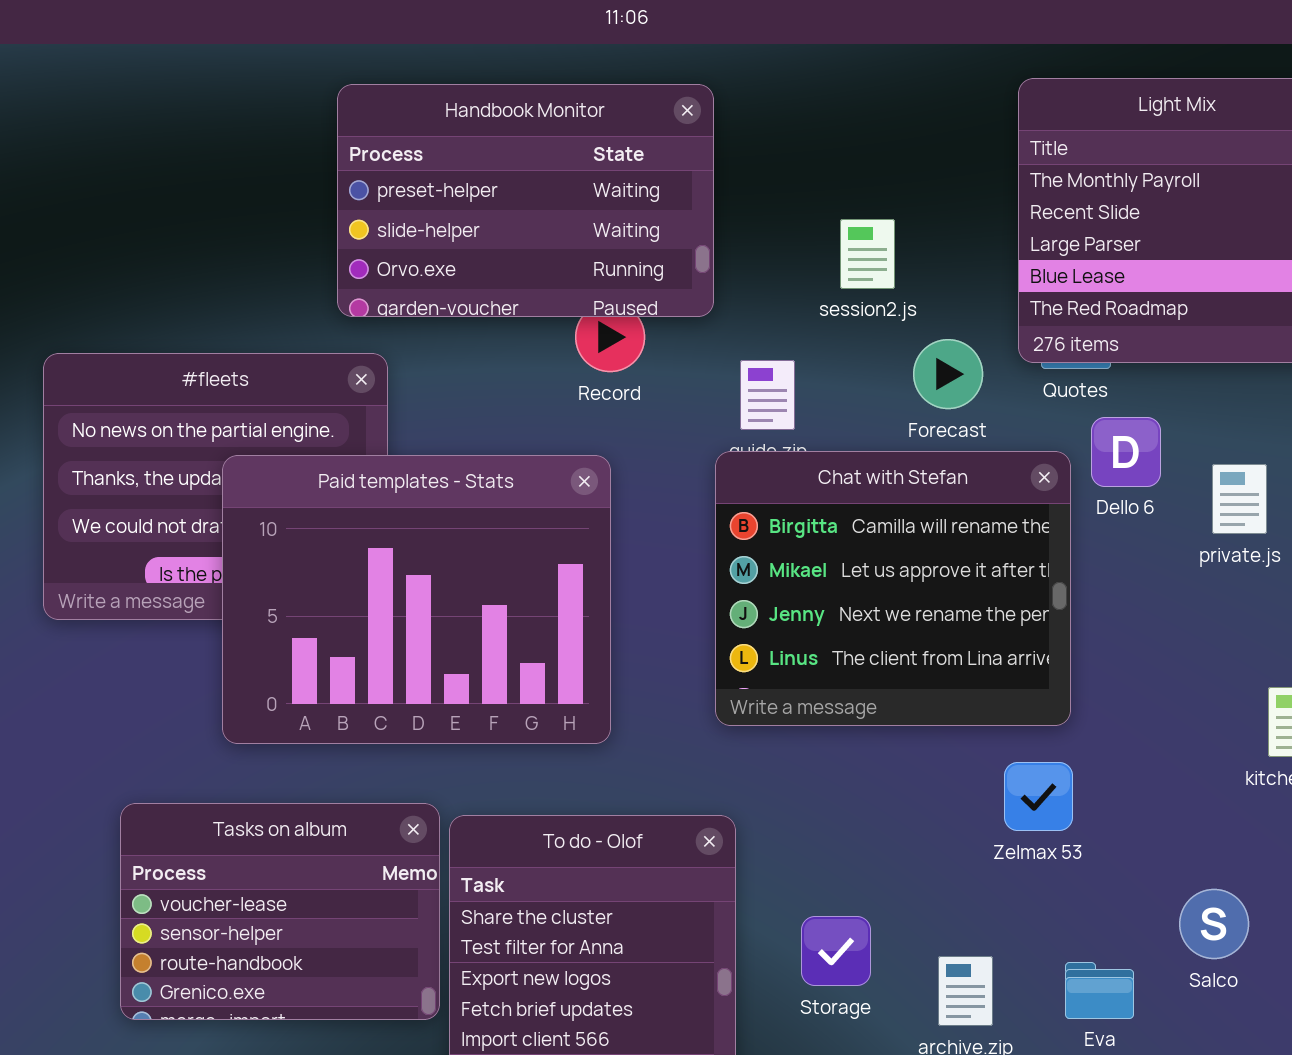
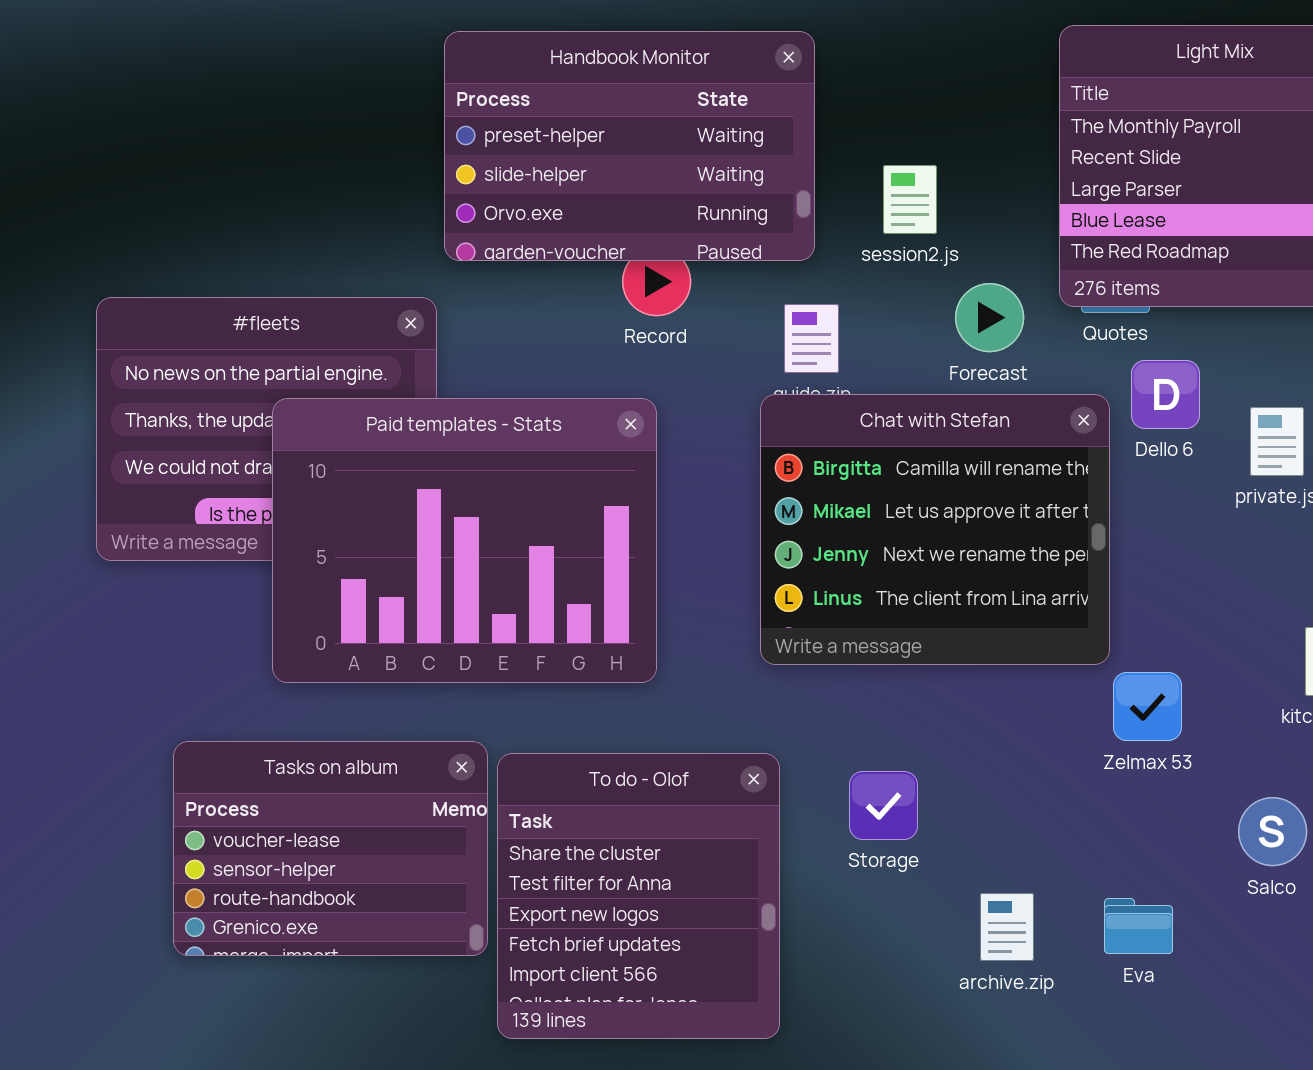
Handbook Monitor: [337,84,714,317] -> [444,31,815,261], moved
Zelmax 53: [1004,762,1073,831] -> [1113,672,1182,741], moved
Salco: [1179,889,1249,959] -> [1238,797,1307,866], moved
Storage: [801,916,871,986] -> [849,771,918,840], moved

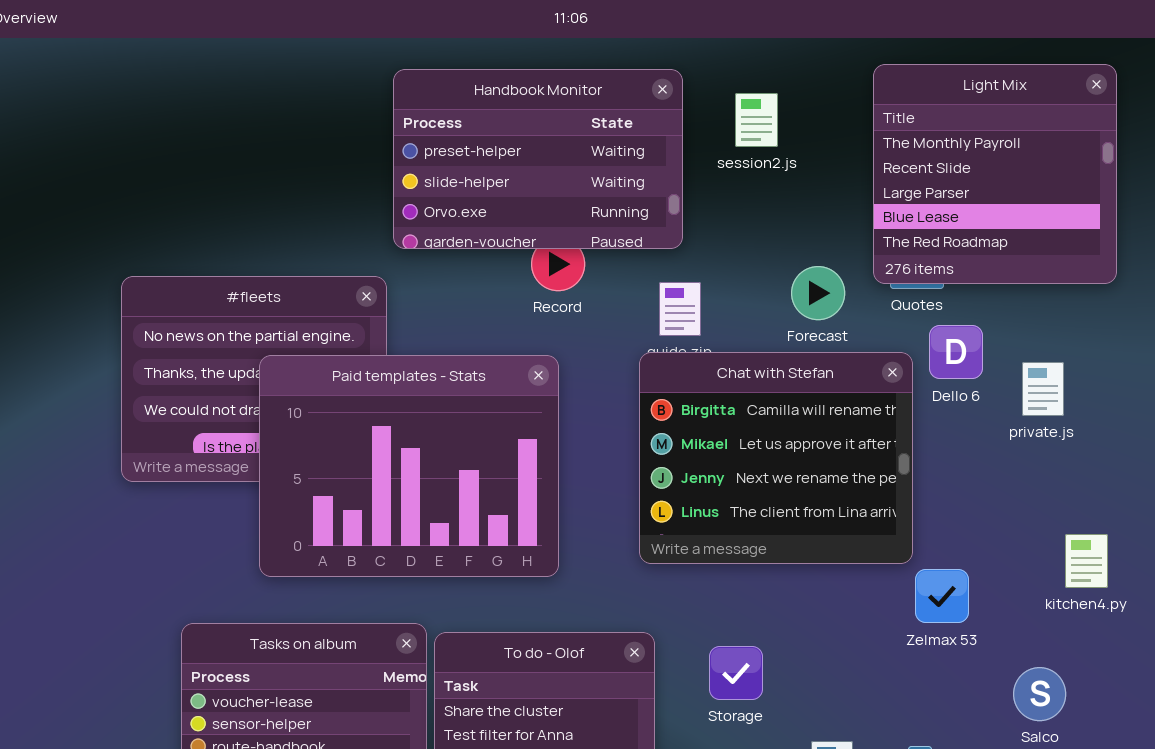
session2.js: [883,165,937,234] -> [735,93,778,147], moved

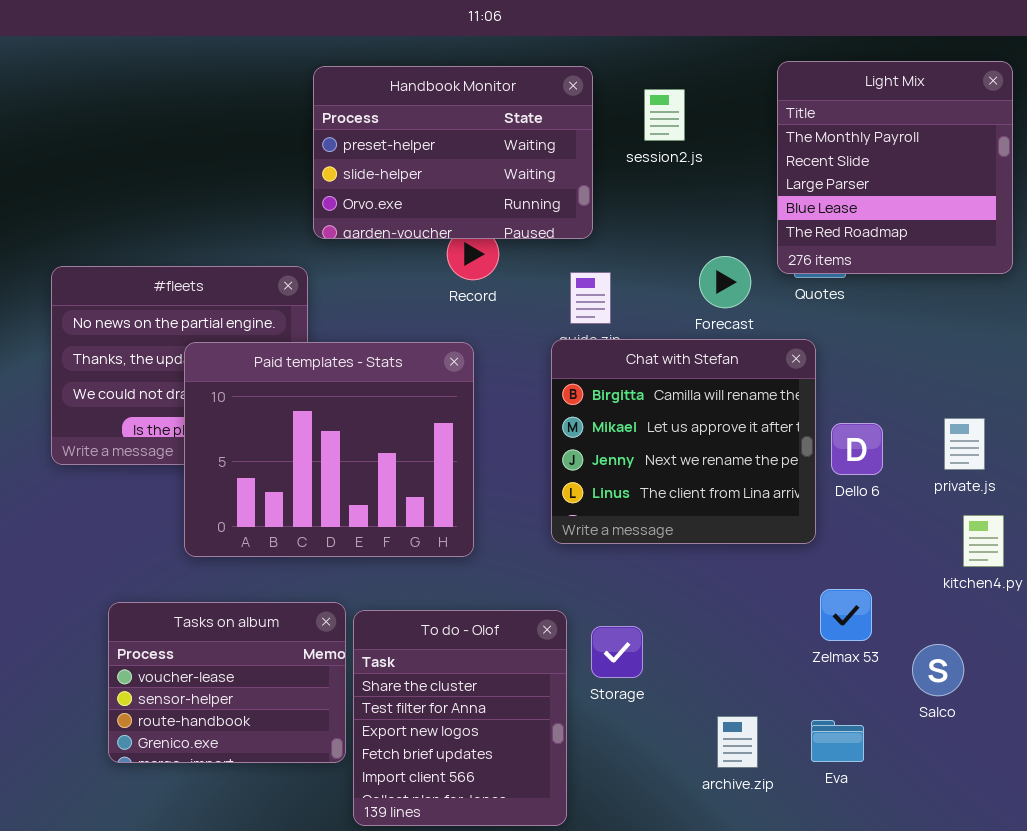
Dello 6: [929,325,983,379] -> [831,423,883,475], moved
private.js: [1022,362,1064,416] -> [944,418,985,470], moved
Zelmax 53: [915,569,969,623] -> [820,589,872,641], moved
Storage: [709,646,763,700] -> [591,626,643,678], moved

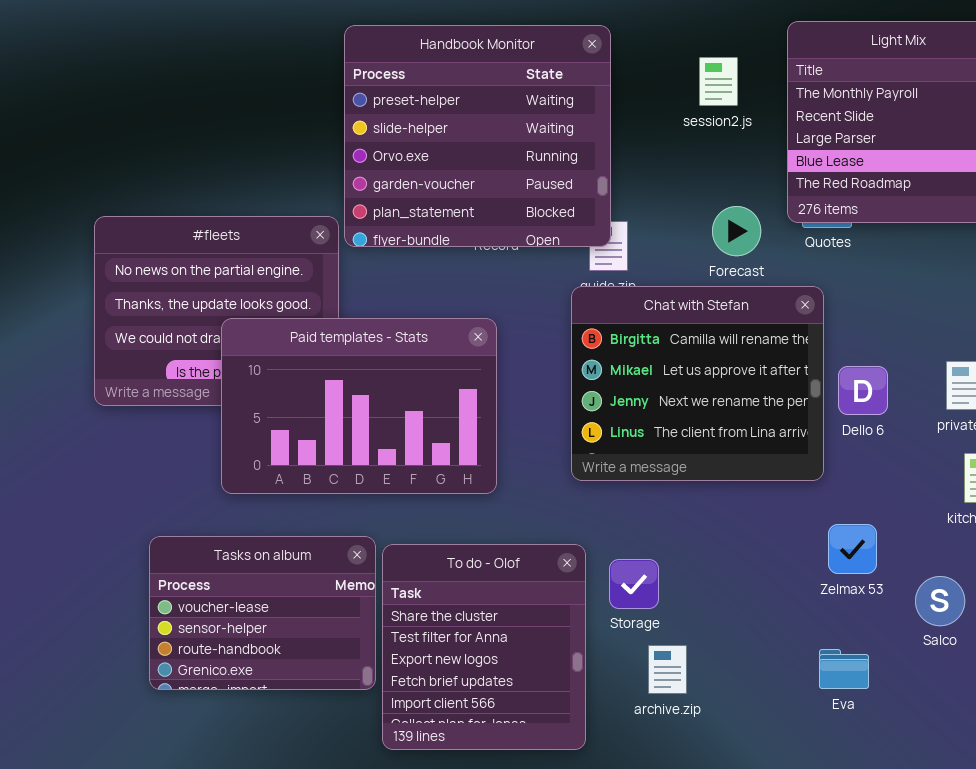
Handbook Monitor: [313,66,593,239] -> [344,25,611,247], resized
session2.js: [644,89,685,141] -> [699,57,738,106], moved
Paid templates - Stats: [184,342,474,557] -> [221,318,497,494], resized
archive.zip: [717,716,758,768] -> [648,645,687,694], moved

